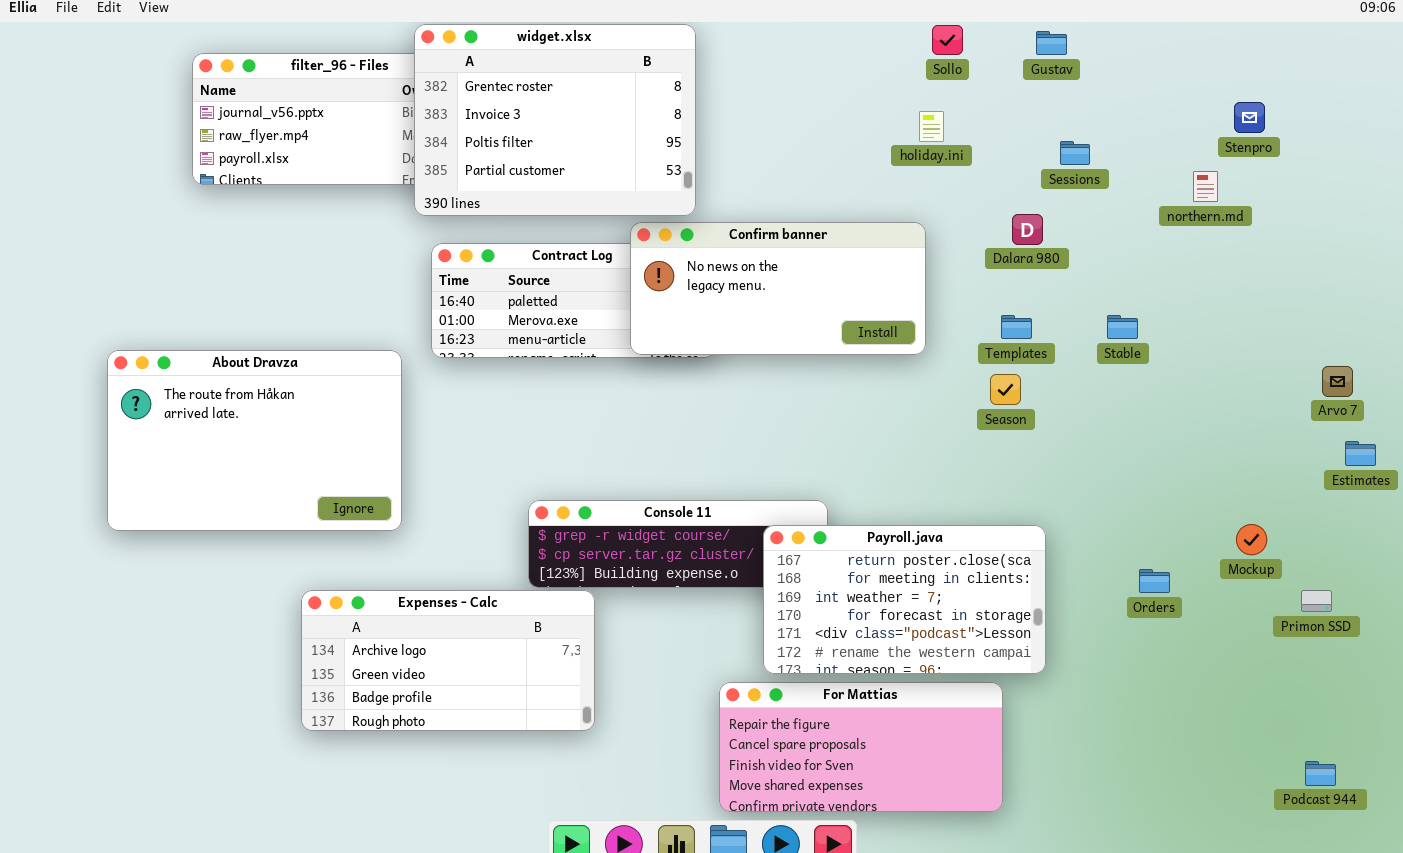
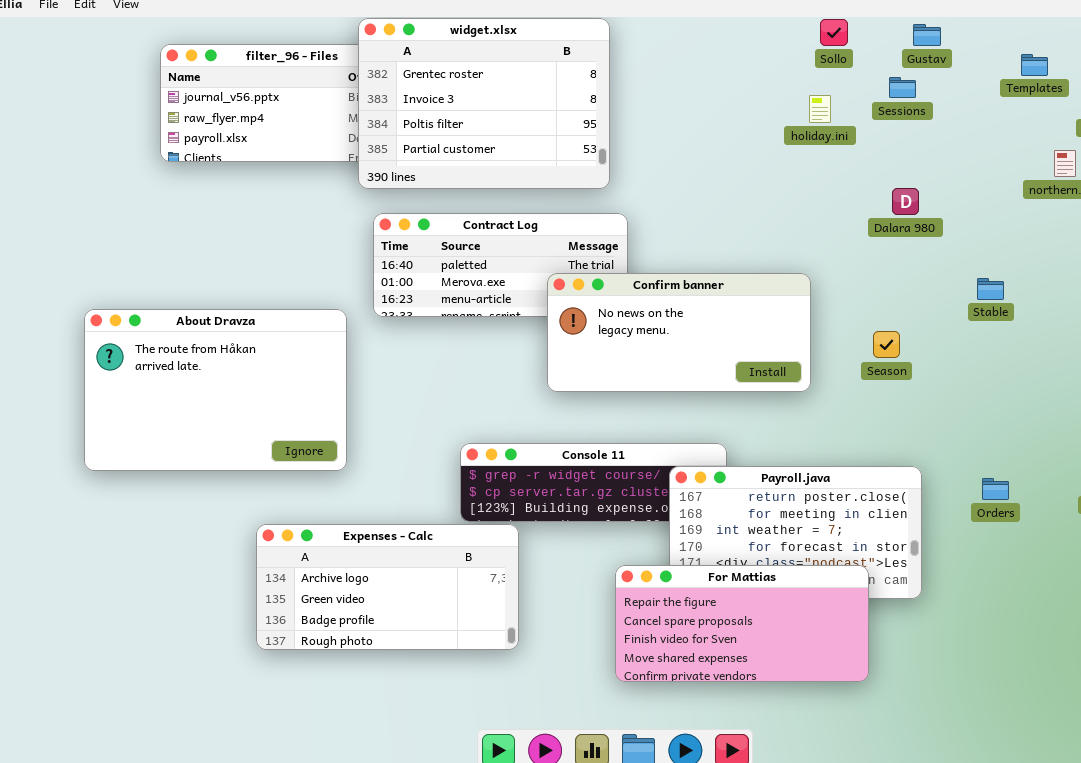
Sessions: [1060,141,1090,165] -> [889,77,916,98], moved
Confirm banner: [630,222,926,355] -> [547,273,811,392], moved
Templates: [1001,315,1032,339] -> [1021,54,1048,76], moved
Orders: [1139,569,1170,593] -> [982,478,1009,500], moved
For Mattias: [719,682,1003,812] -> [615,565,869,682], moved

